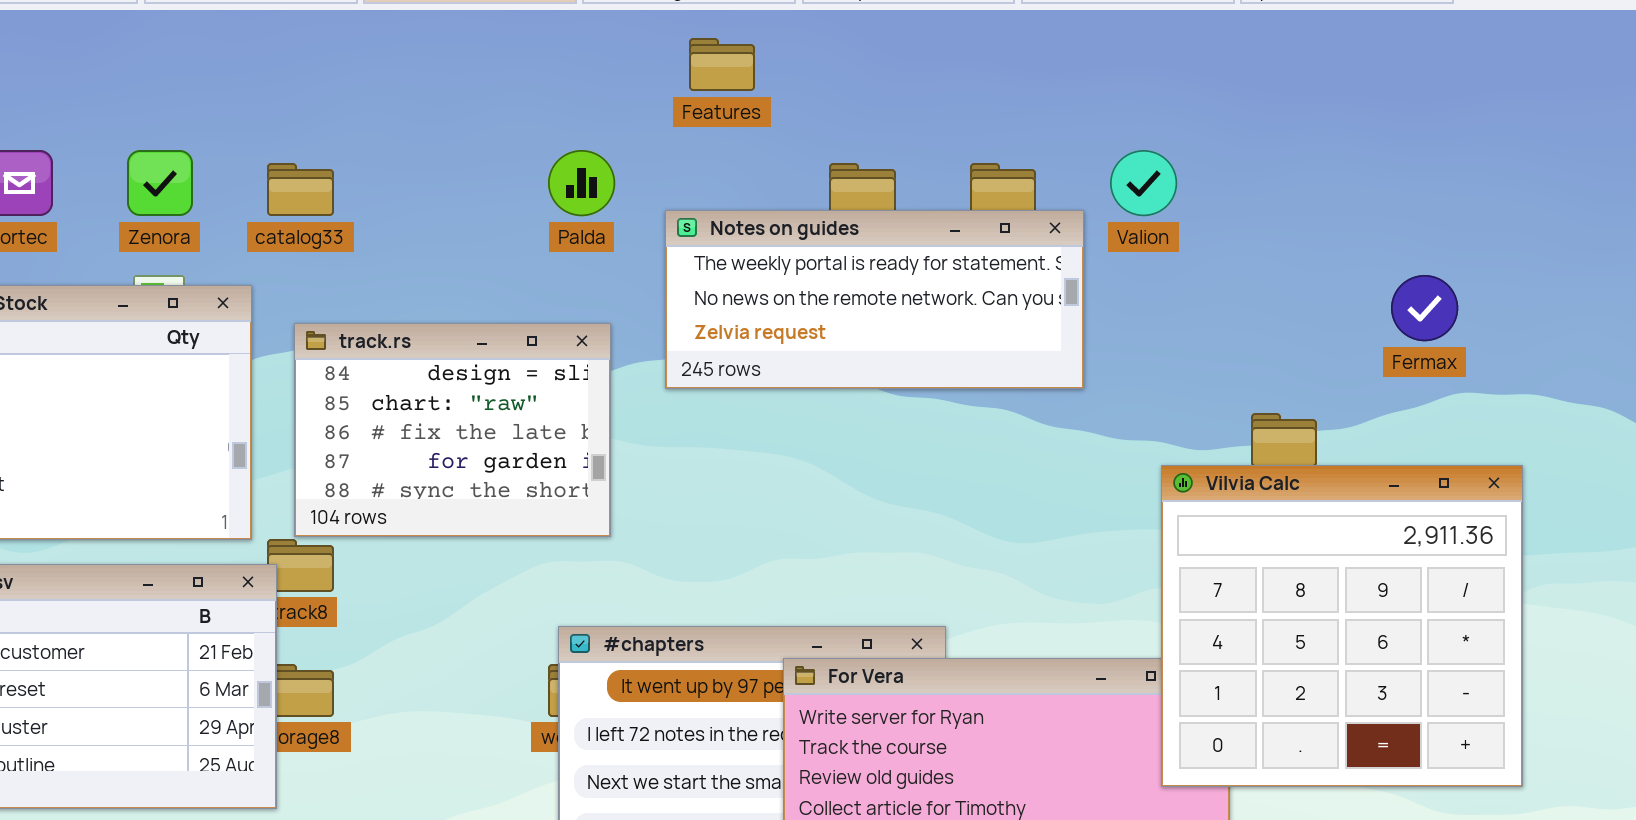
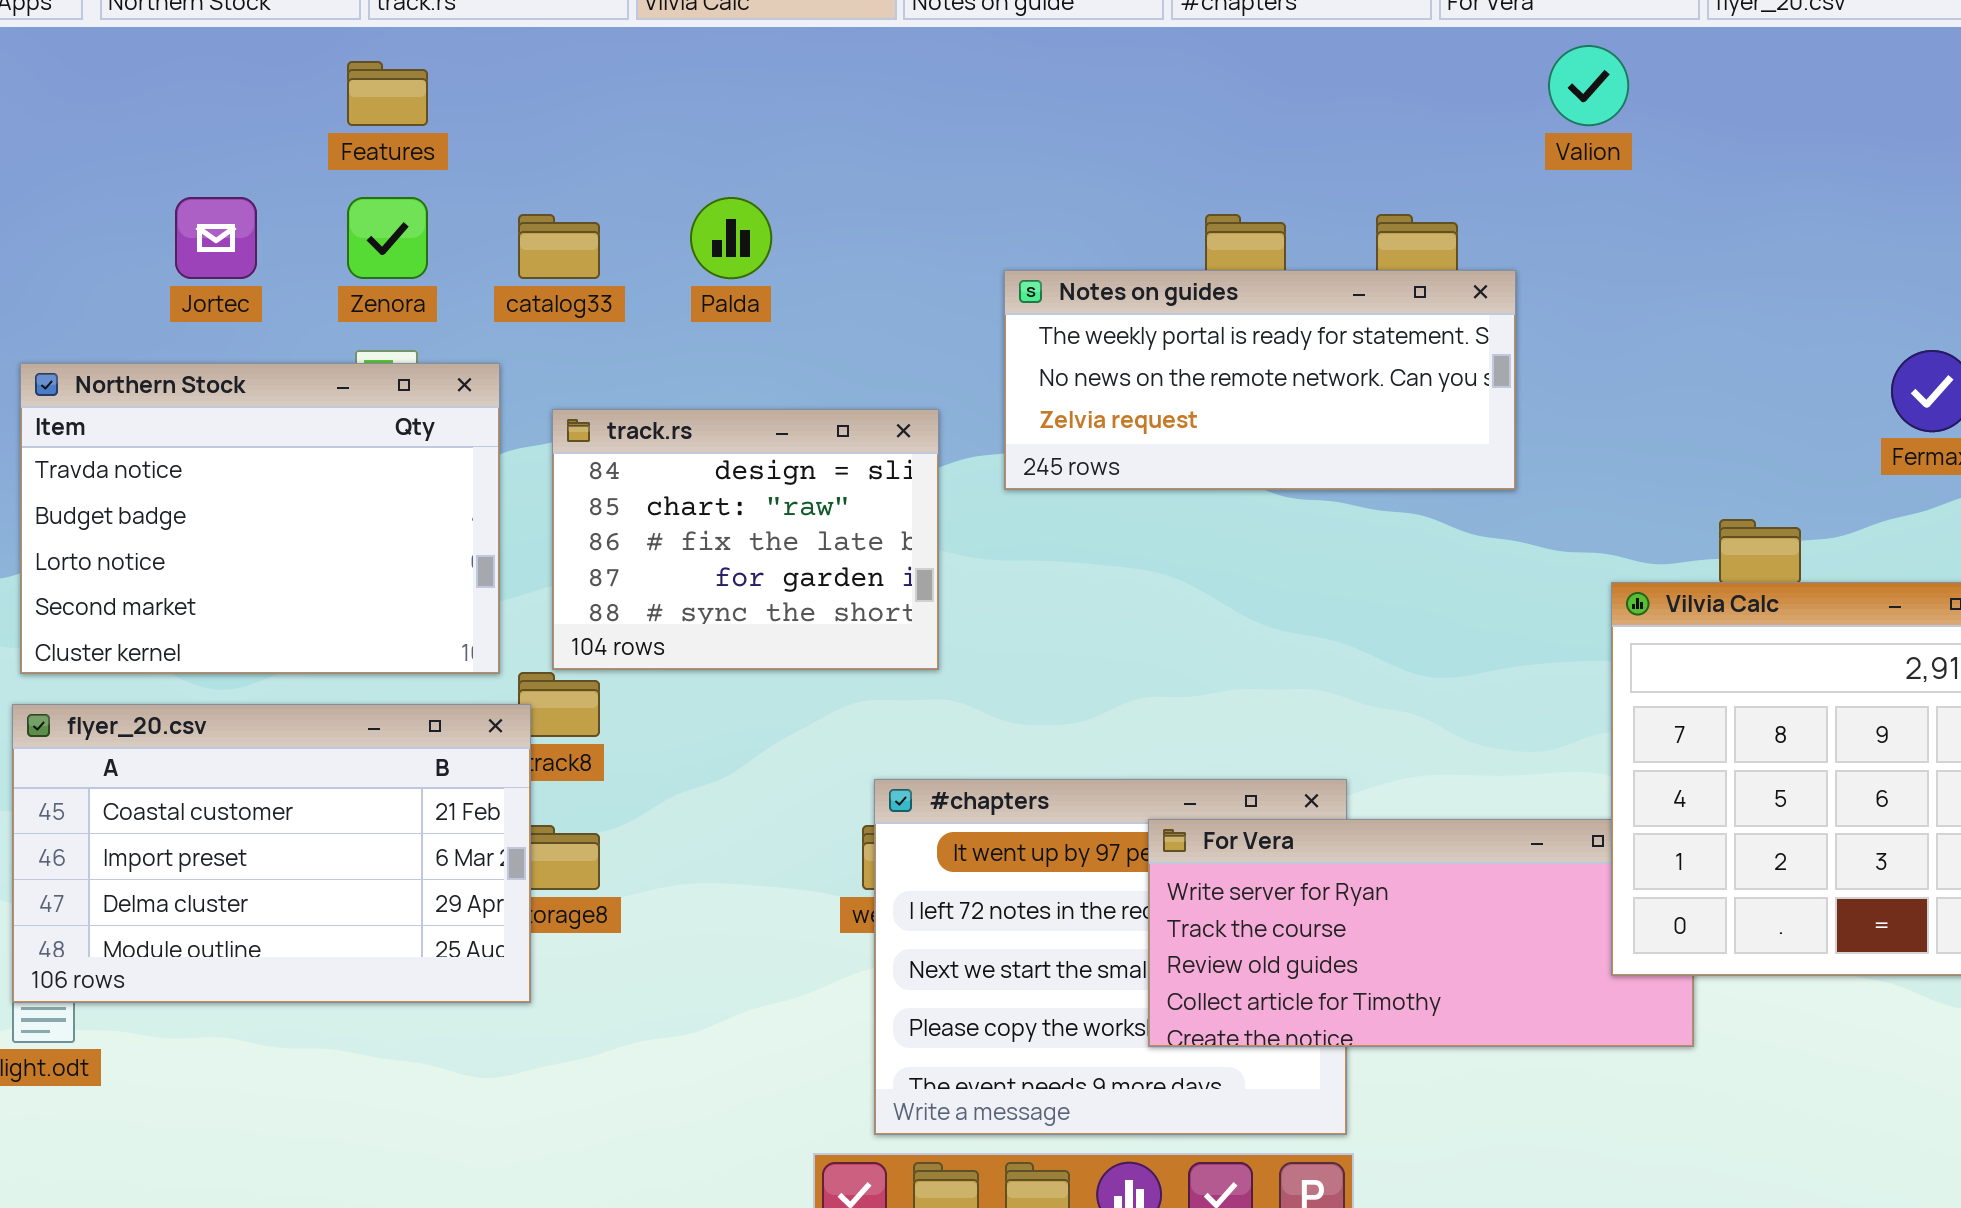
Features: [689,38,755,91] -> [347,61,428,126], moved
Palda: [548,150,615,216] -> [690,197,772,279], moved
Valion: [1110,150,1177,216] -> [1548,45,1629,126], moved

